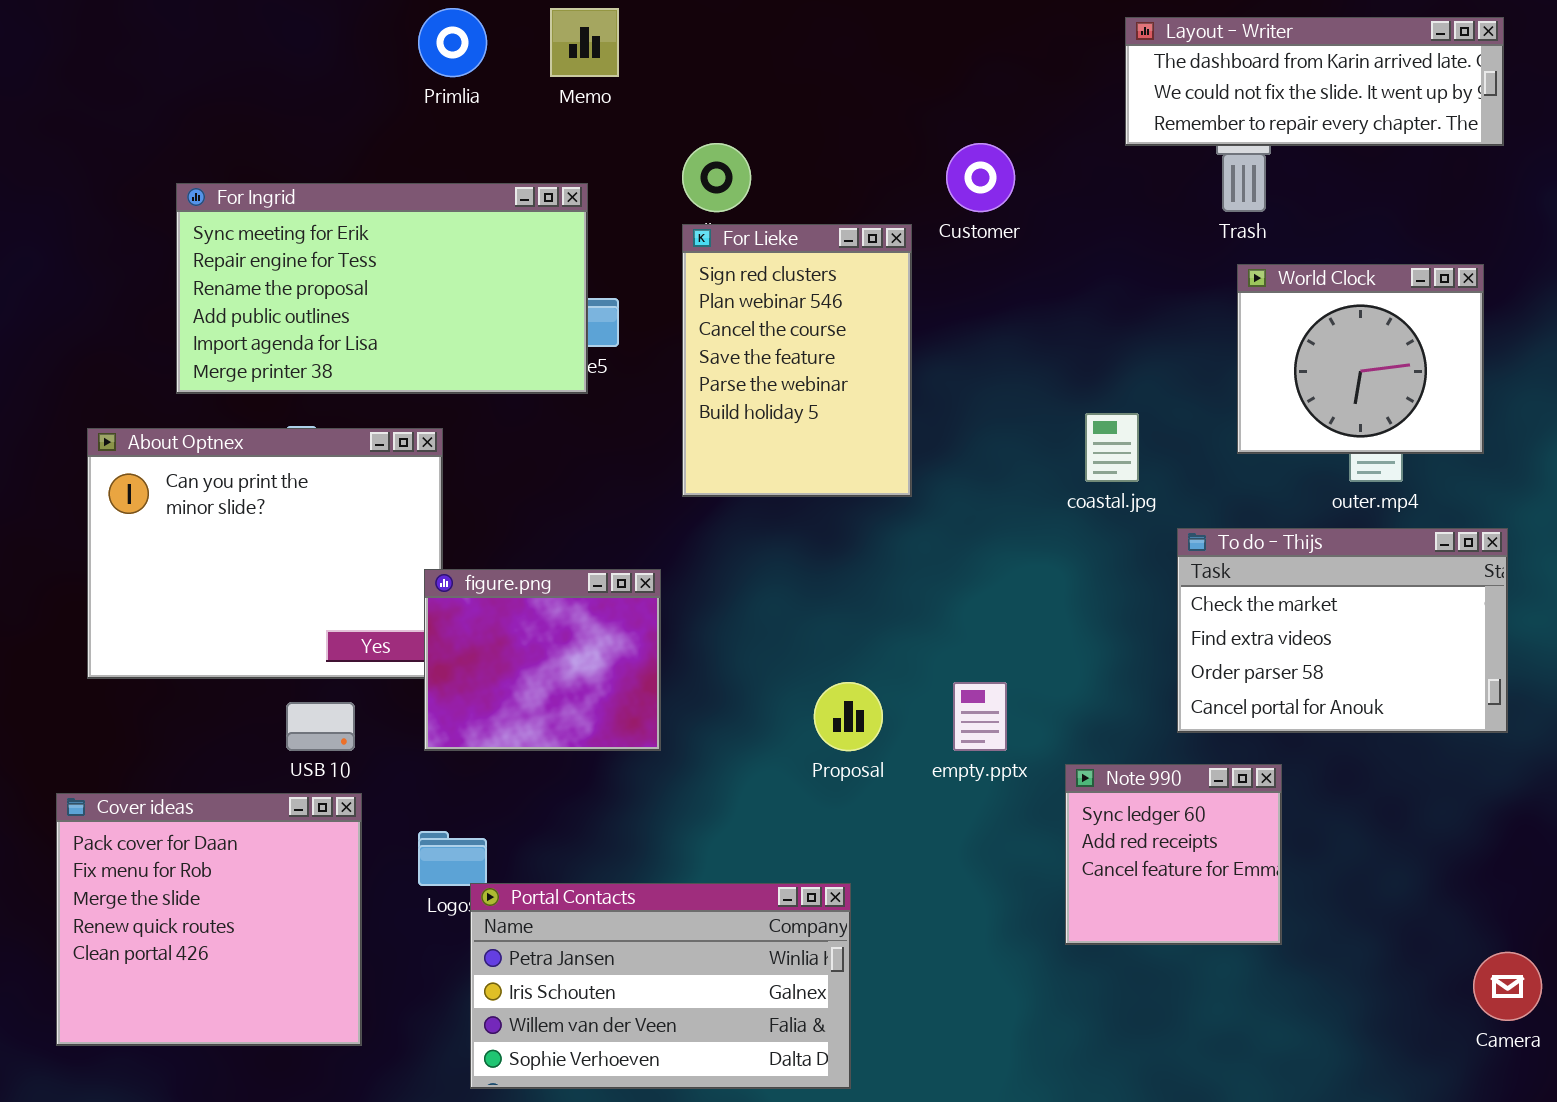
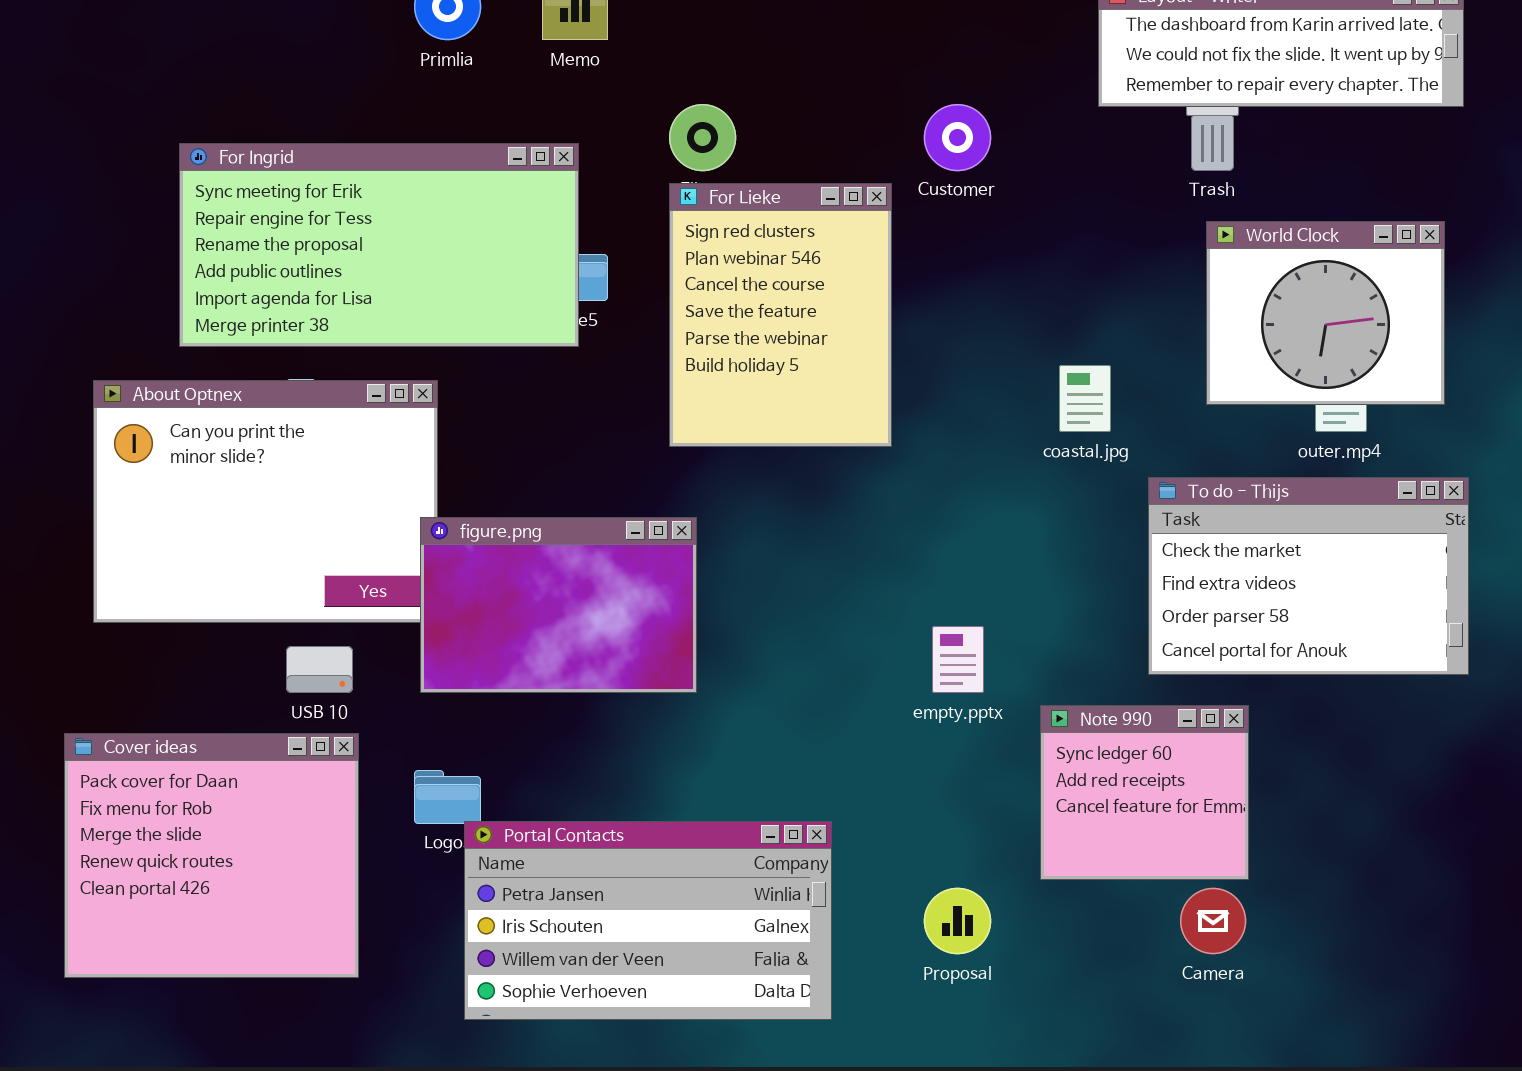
figure.png: [424,569,661,751] -> [420,517,697,693], resized
Proposal: [814,682,883,751] -> [924,888,991,954], moved
Camera: [1473,952,1542,1021] -> [1180,888,1246,954], moved

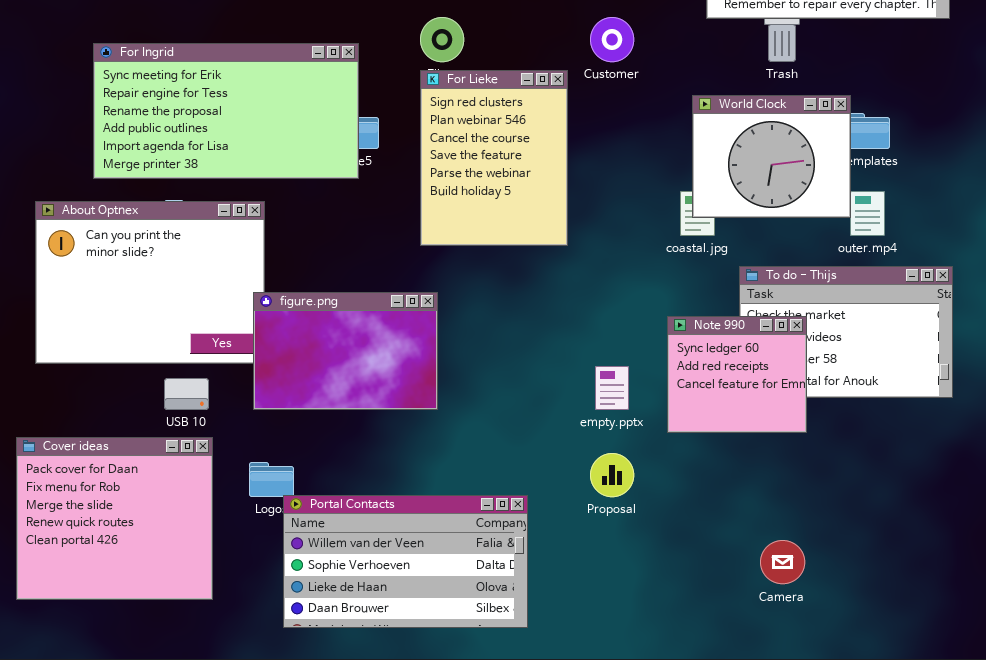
World Clock: [1206,221,1445,405] -> [692,95,851,218], moved
Note 990: [1040,705,1249,880] -> [667,316,807,433], moved
Portal Contacts: [464,821,832,1020] -> [283,495,528,628], scrolled down 2 rows
Proposal: [924,888,991,954] -> [590,453,634,497], moved

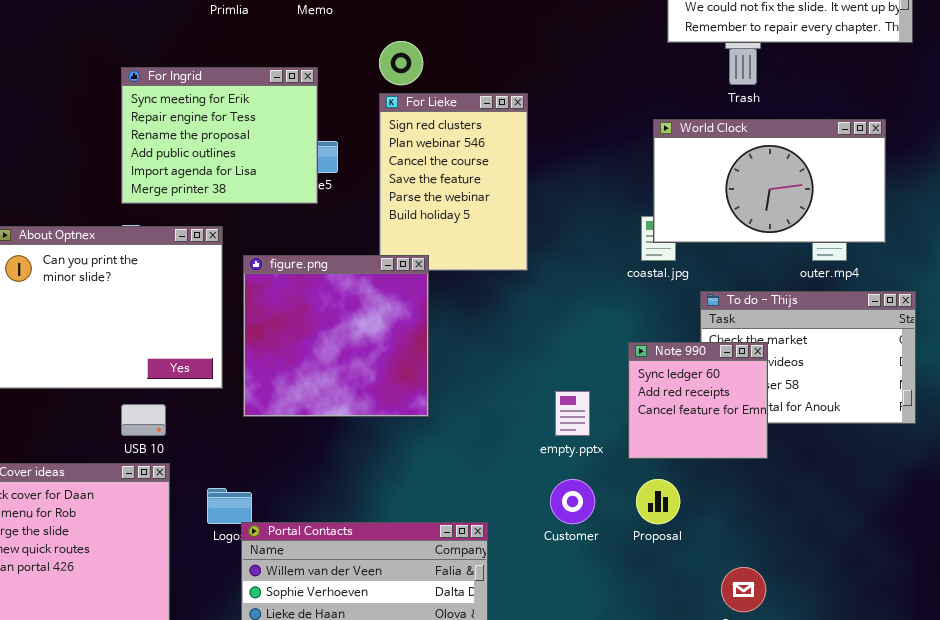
Customer: [590,17,634,62] -> [550,479,595,524], moved
For Ingrid: [93,43,359,179] -> [121,67,318,204], resized
World Clock: [692,95,851,218] -> [653,119,886,243], resized
figure.png: [253,292,438,410] -> [243,255,429,417], moved, resized
Proposal: [590,453,634,497] -> [636,479,680,524], moved

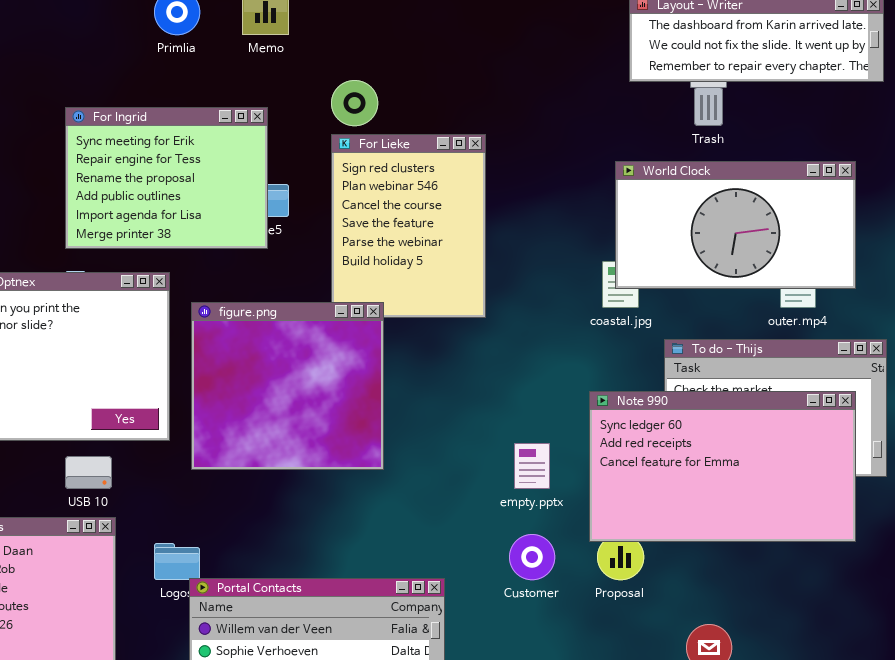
Note 990: [628,342,768,459] -> [589,391,856,542], resized

